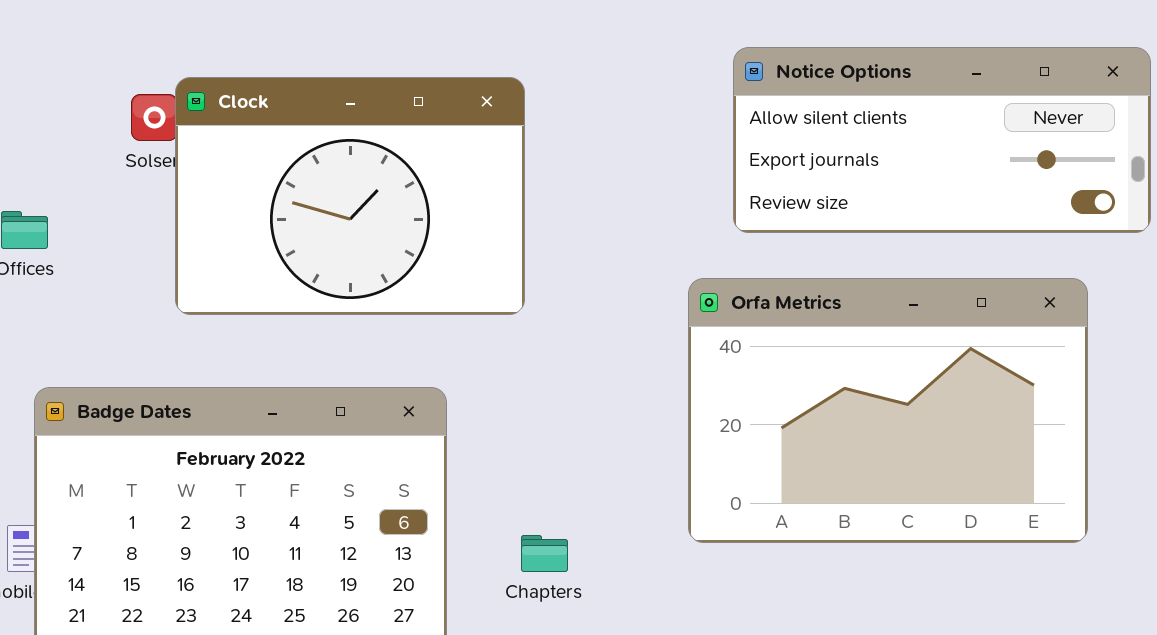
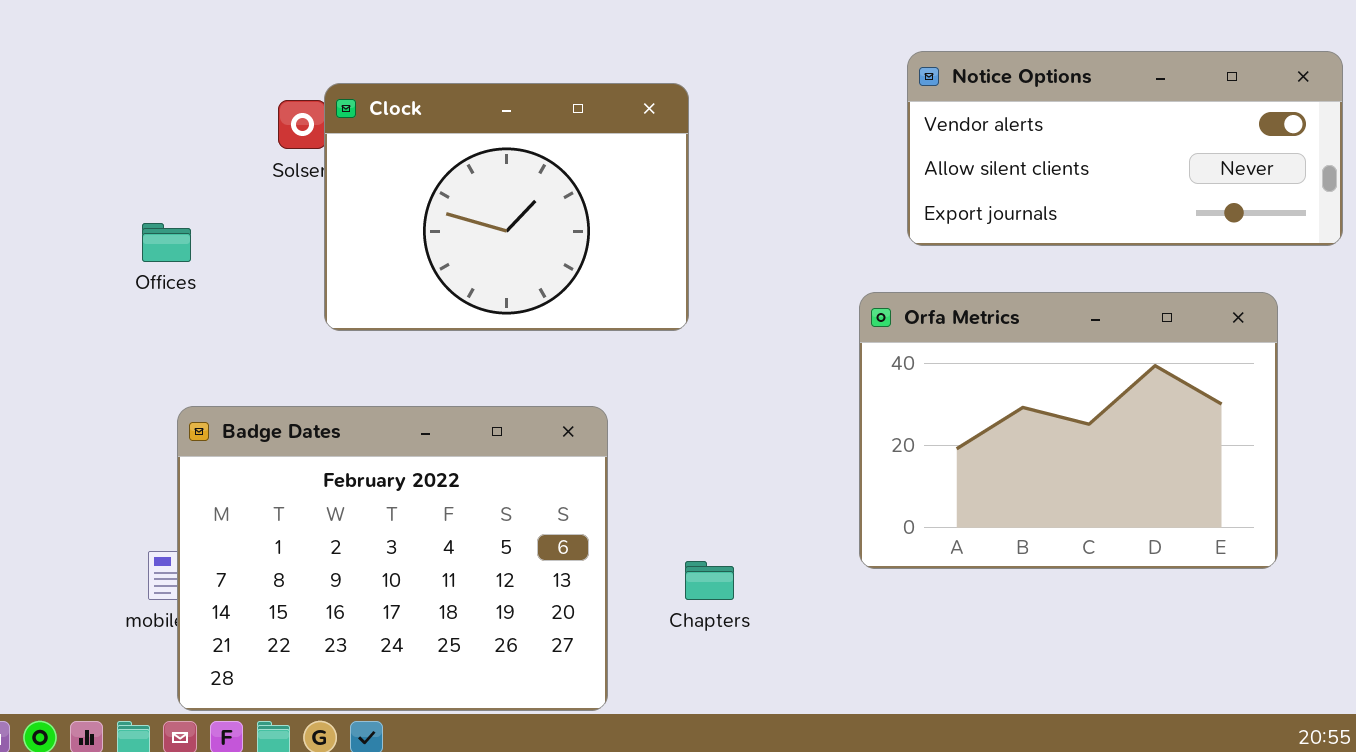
Notice Options: [733,47,1151,233] -> [907,51,1343,246], scrolled up 1 row

